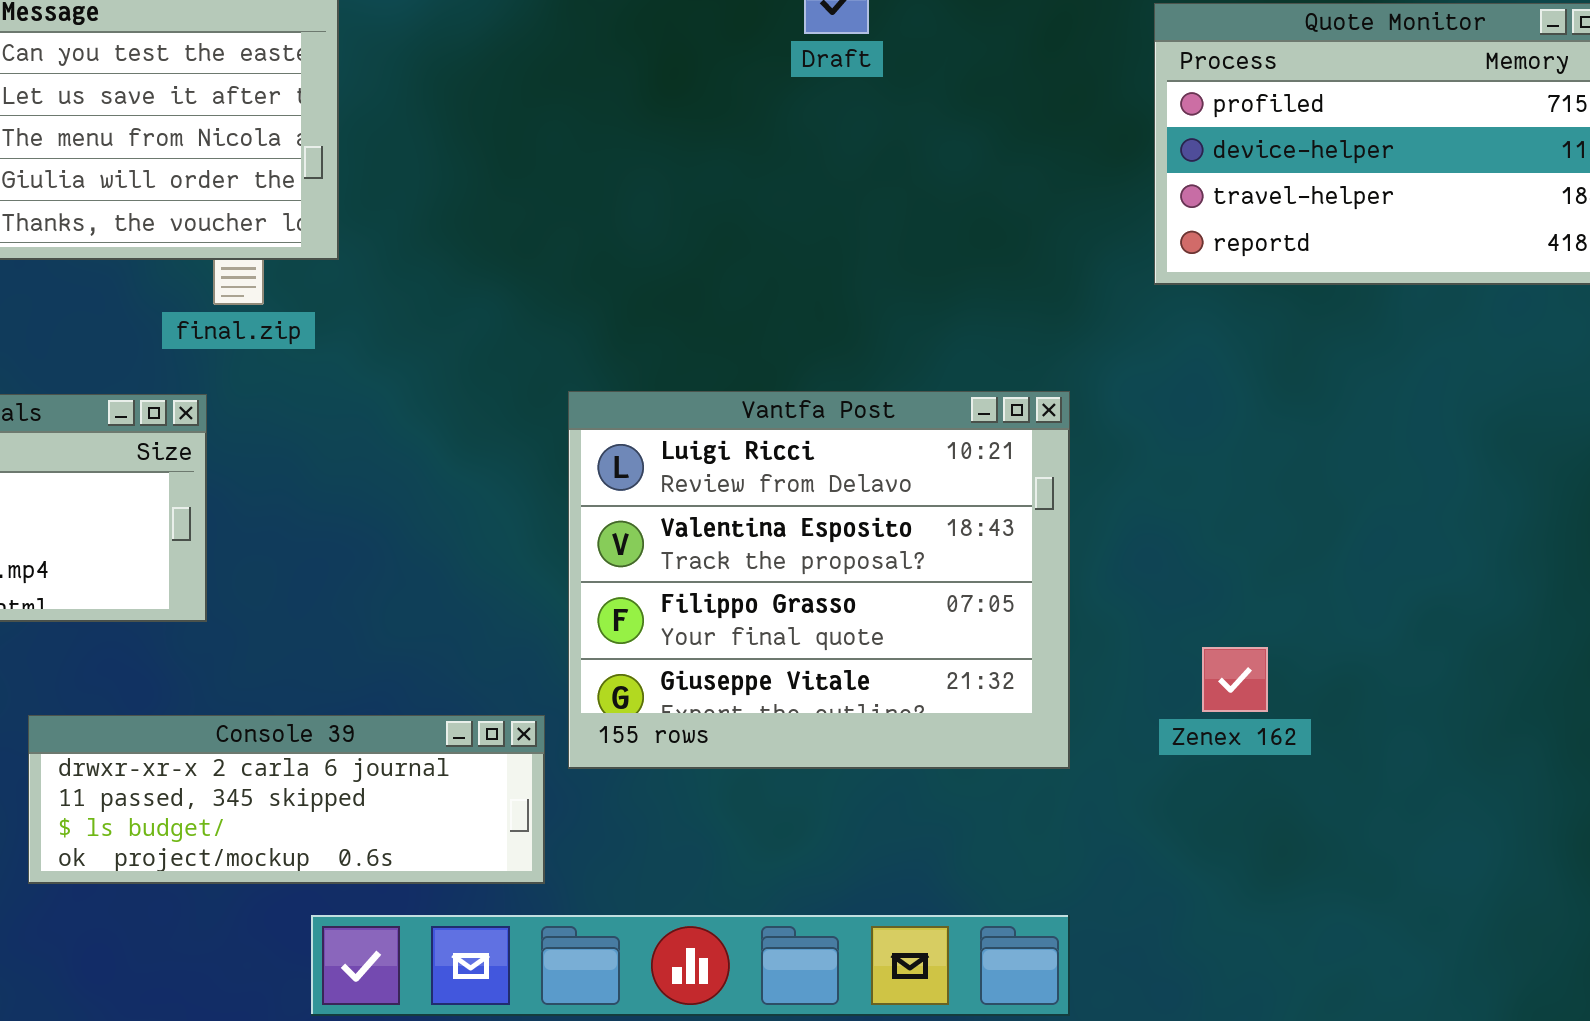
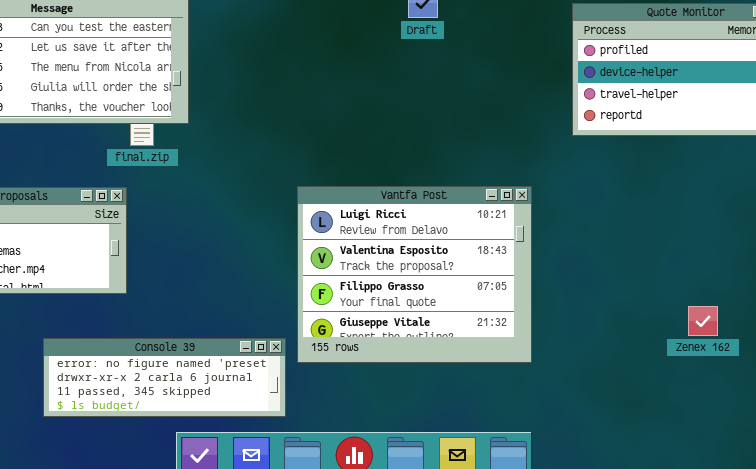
Zenex 162: [1202,647,1268,712] -> [688,306,718,336], moved
Console 39: [28,715,545,884] -> [43,338,286,417], scrolled up 1 row

